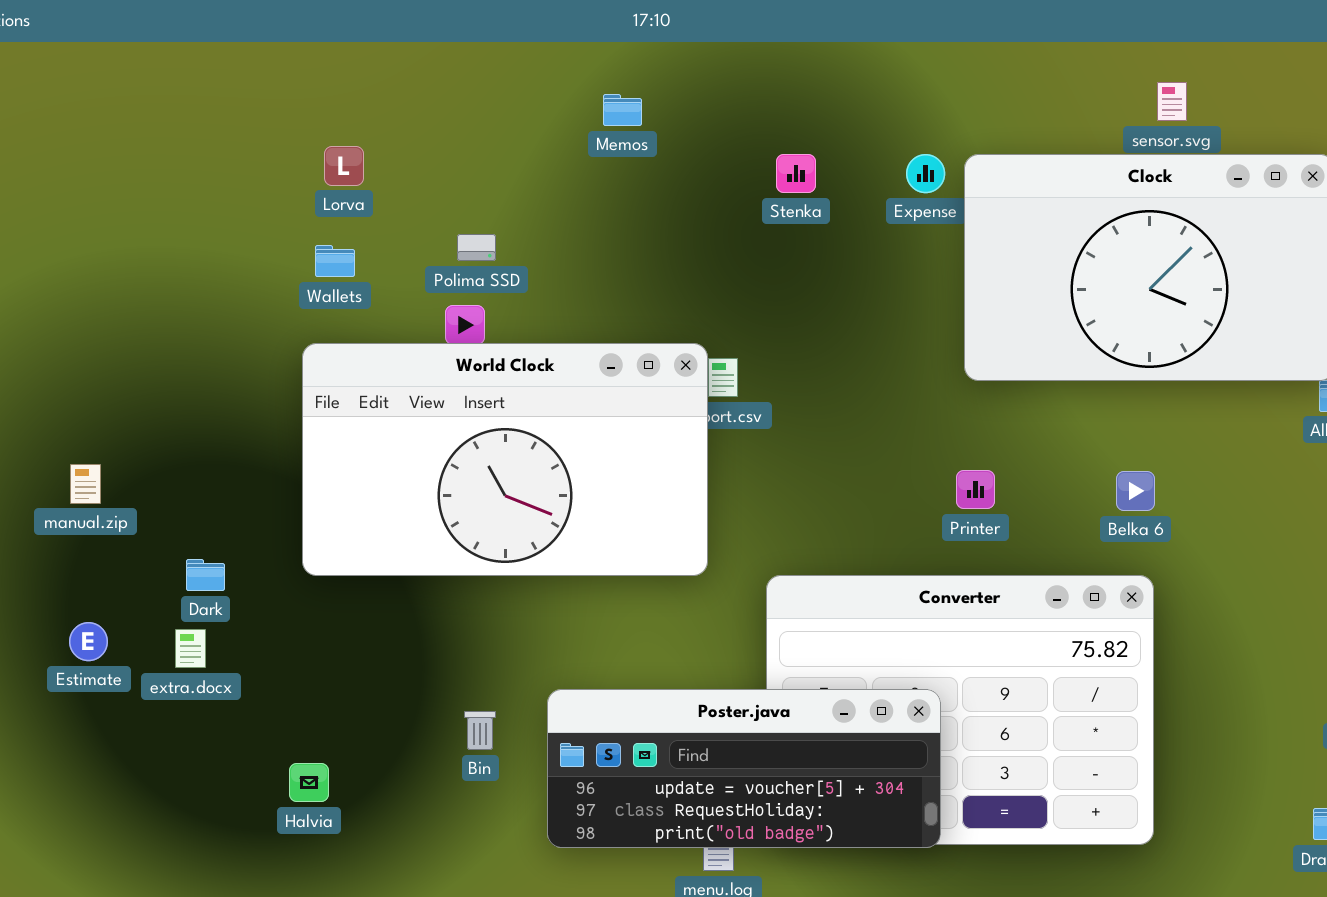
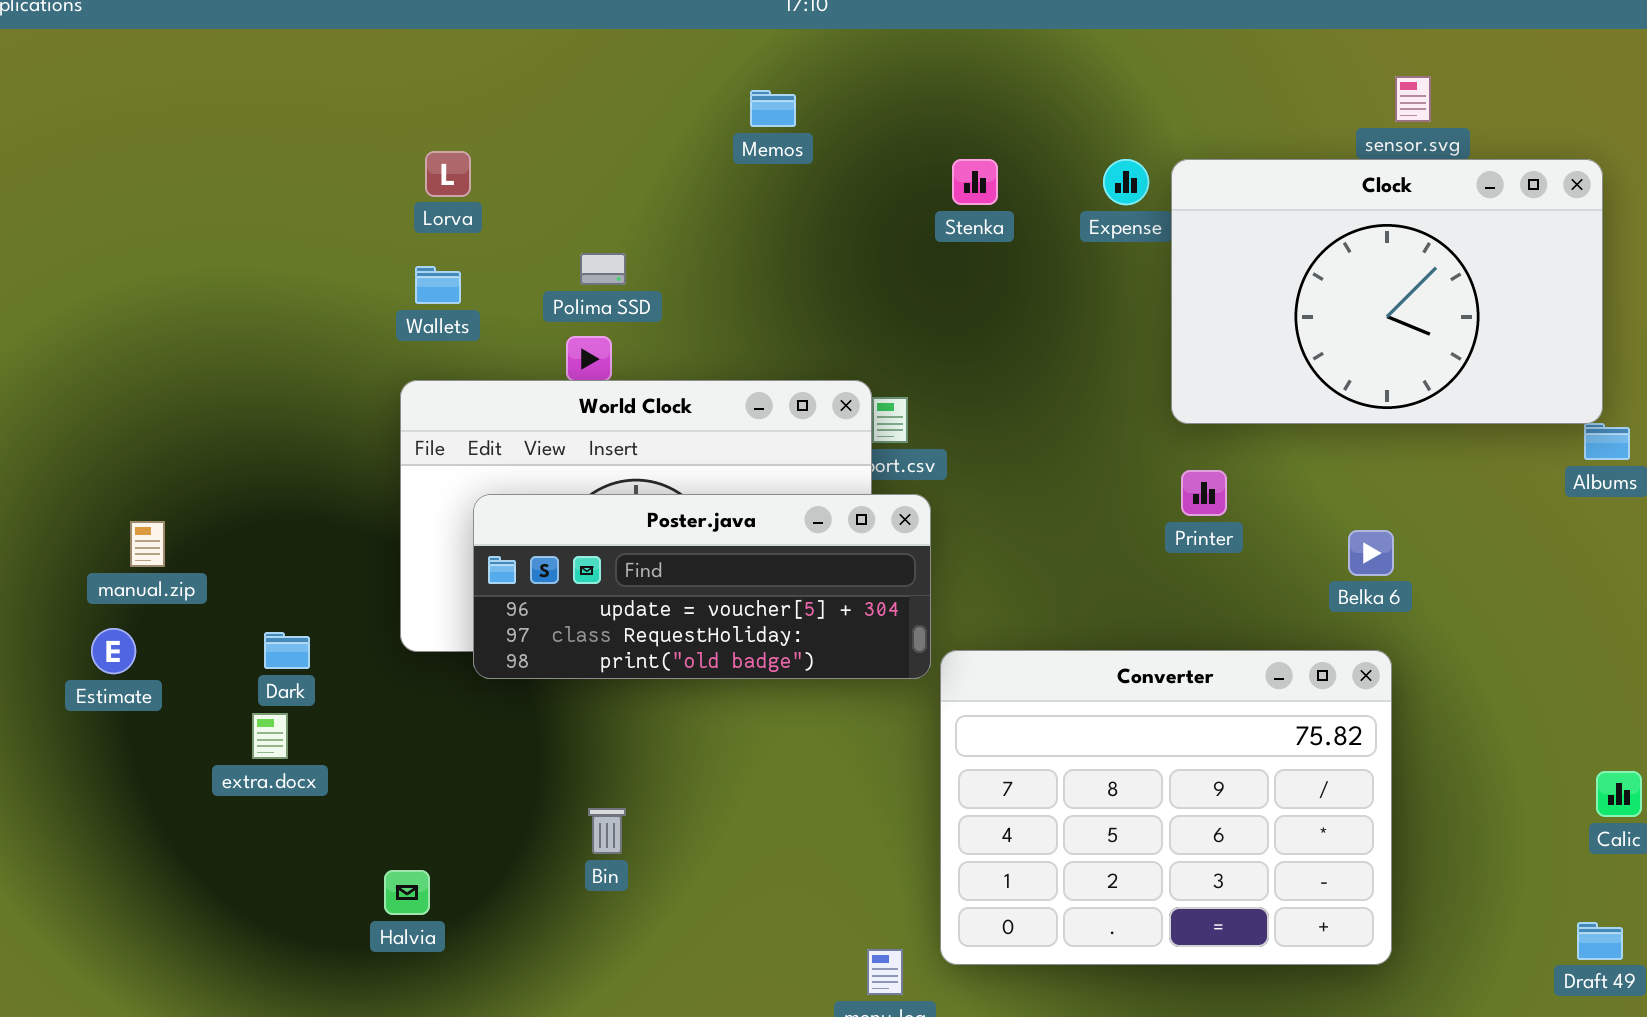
Printer: [956,470,995,509] -> [1181,470,1227,516], moved
Estimate: [69,622,108,661] -> [91,628,136,674], moved
Poster.java: [547,689,941,848] -> [473,494,931,679], moved

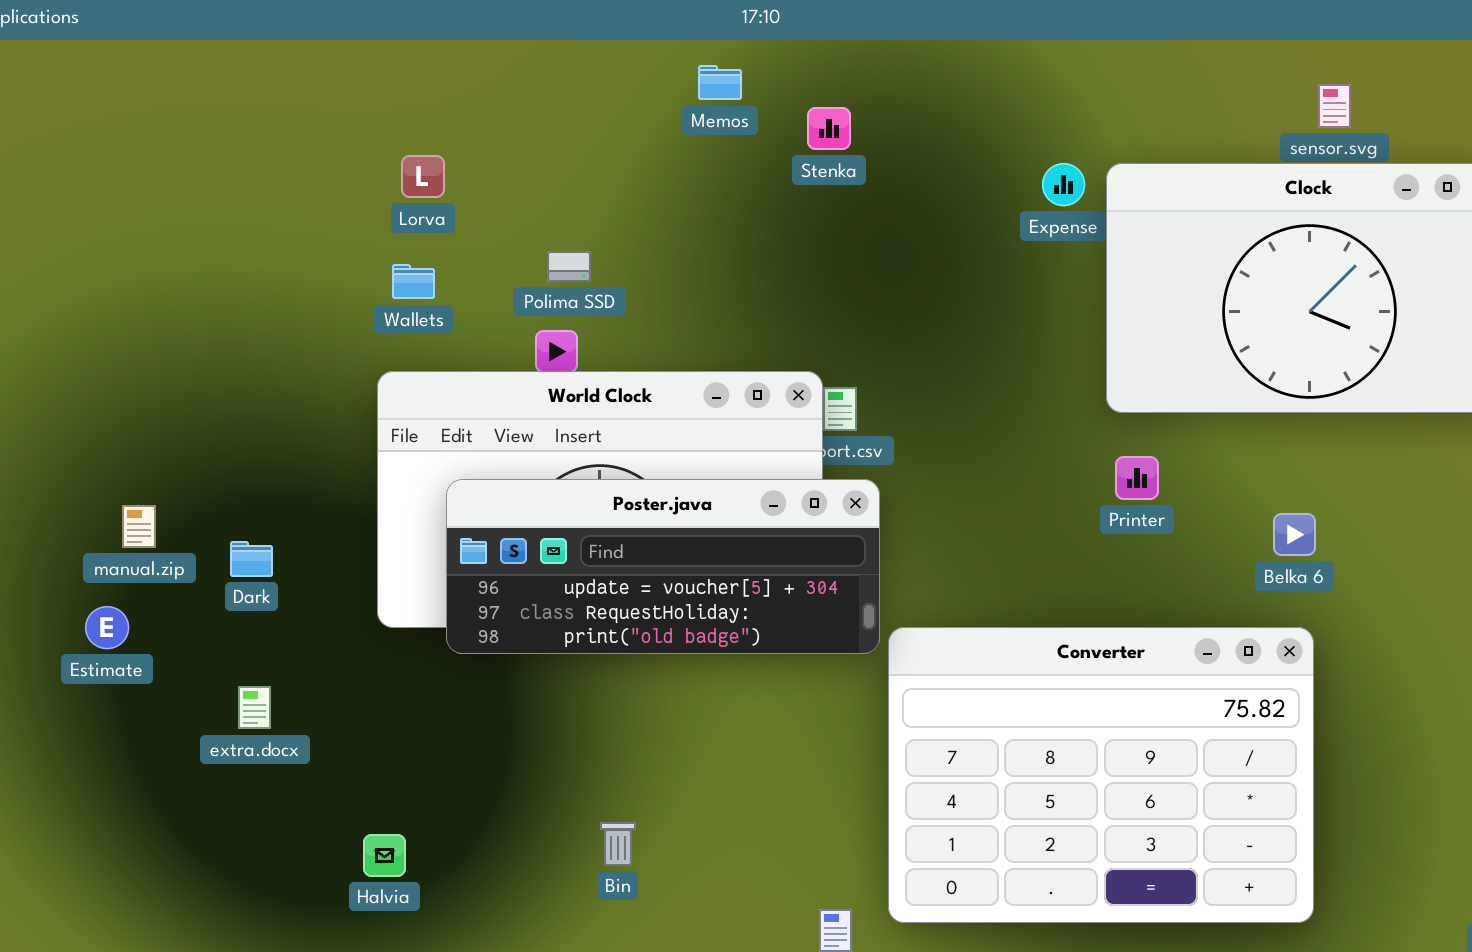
Memos: [750,90,796,127] -> [698,65,742,100], moved
Stenka: [952,159,998,205] -> [807,107,851,150], moved
Dark: [264,632,310,669] -> [230,541,273,577], moved
Bin: [588,808,626,854] -> [600,822,636,866], moved

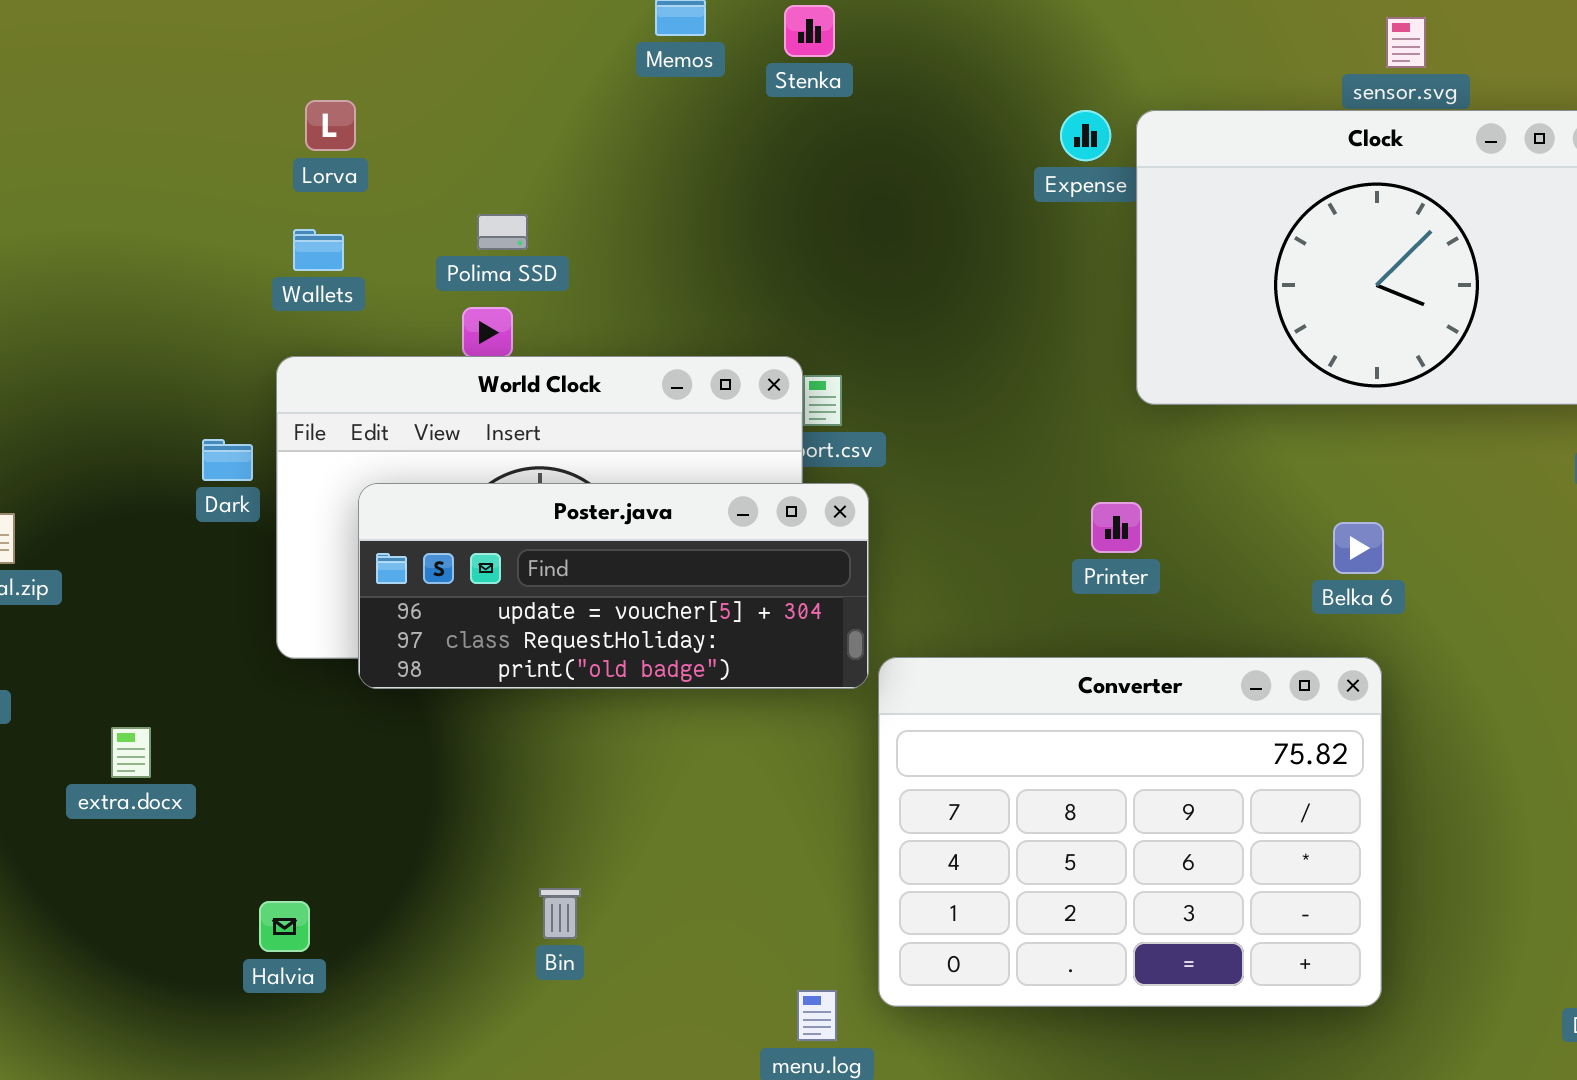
Stenka: [807,107,851,150] -> [784,5,835,57], moved
Printer: [1115,456,1159,500] -> [1091,502,1142,553], moved
Dark: [230,541,273,577] -> [202,439,253,481], moved

